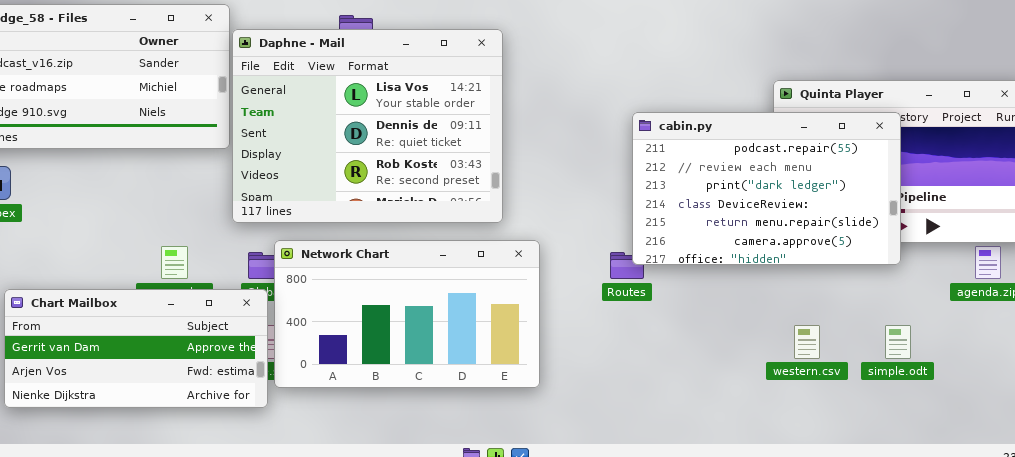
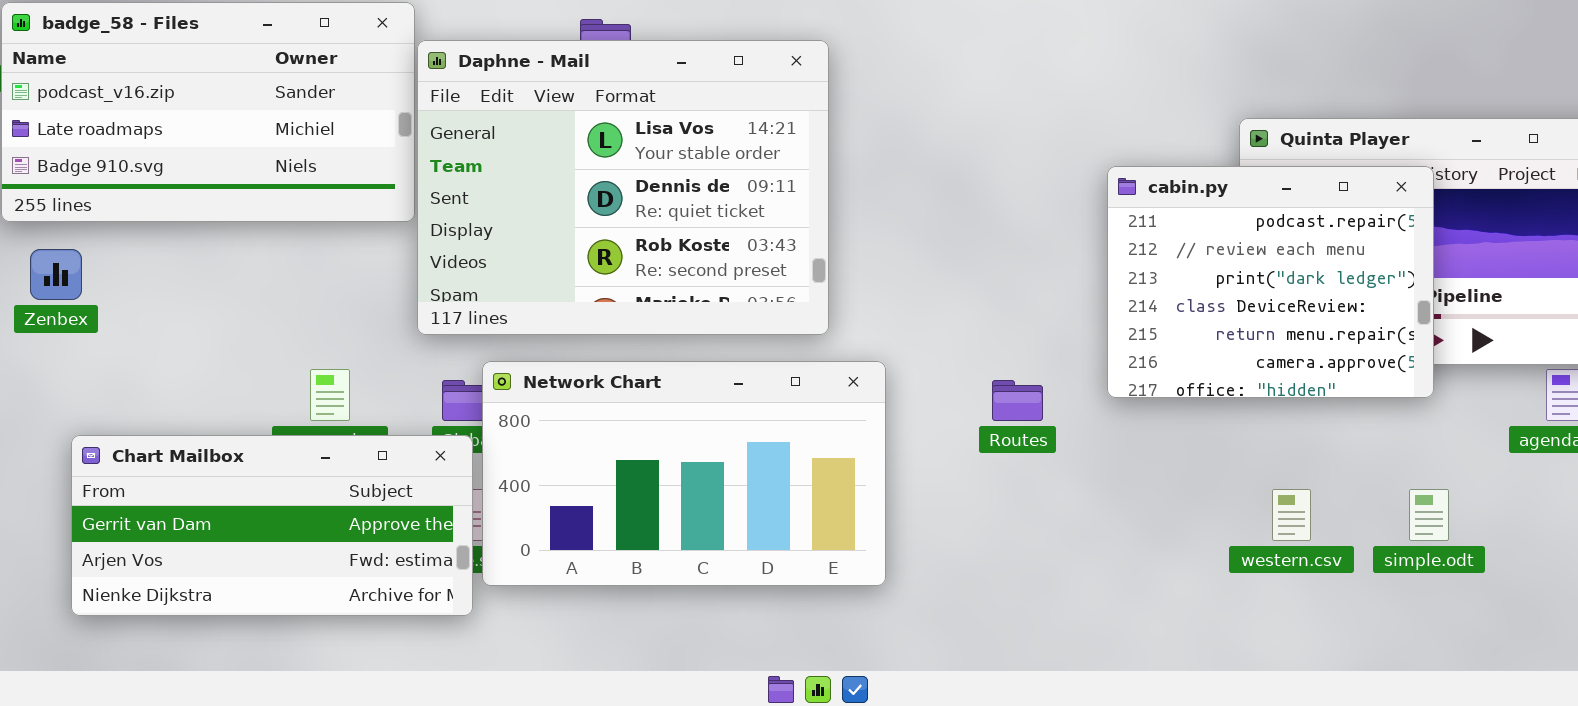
cabin.py: [632,112,901,265] -> [1107,166,1434,398], resized

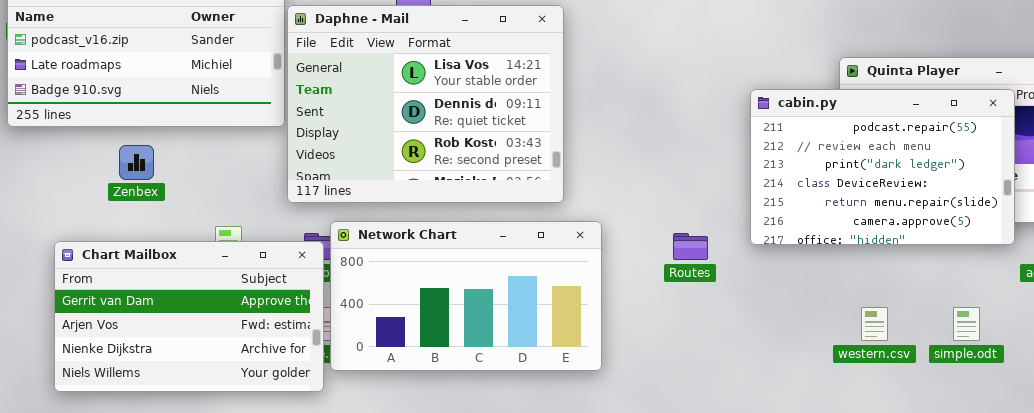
cabin.py: [1107,166,1434,398] -> [750,89,1015,245], resized
Zenbex: [30,249,82,300] -> [119,145,154,180], moved
Chart Mailbox: [71,435,473,616] -> [54,241,324,392], resized

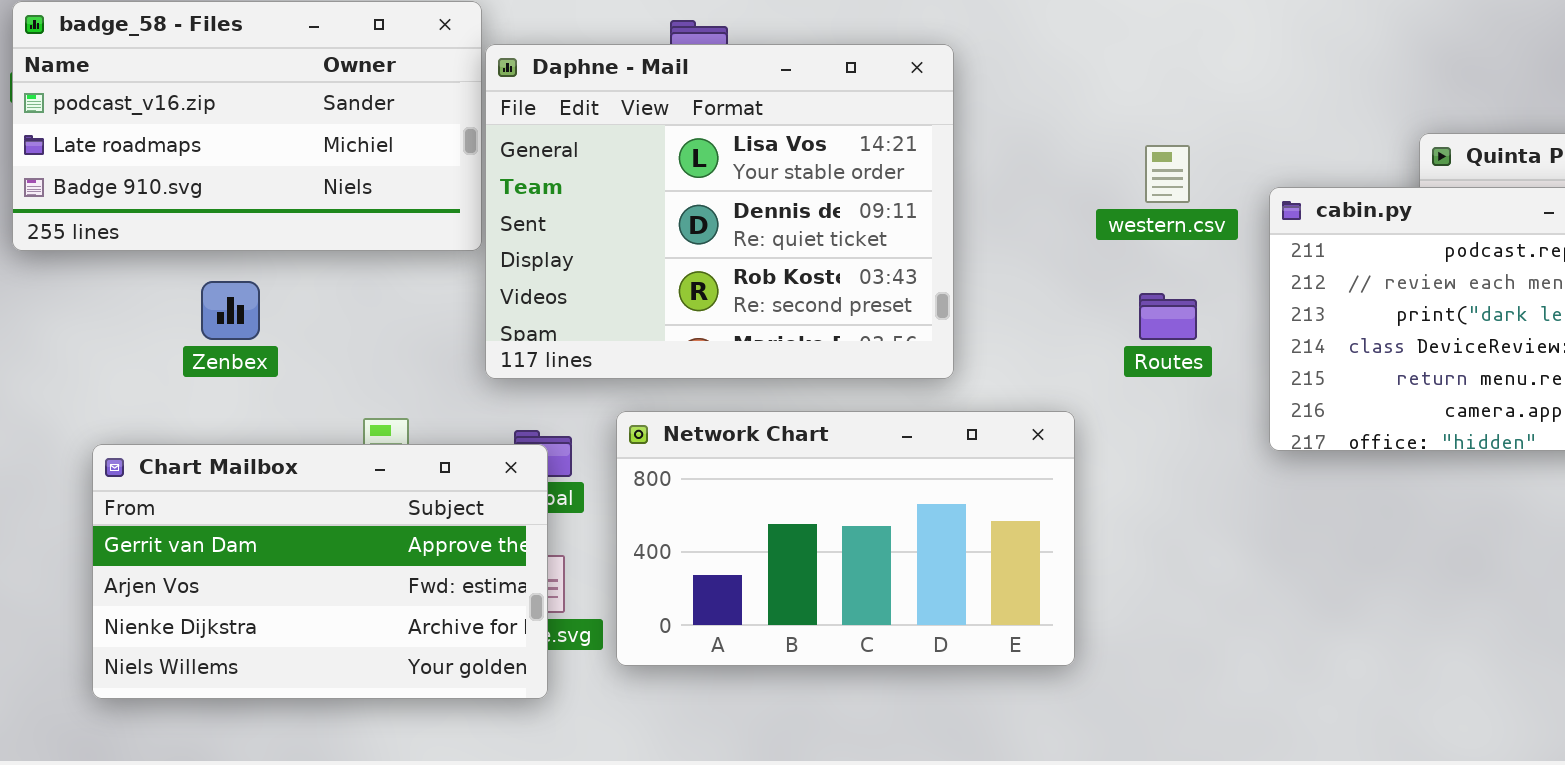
Network Chart: [330,221,602,371] -> [616,411,1075,666], moved
Routes: [673,233,708,260] -> [1139,293,1197,340], moved
western.csv: [861,307,888,341] -> [1145,145,1190,203], moved

